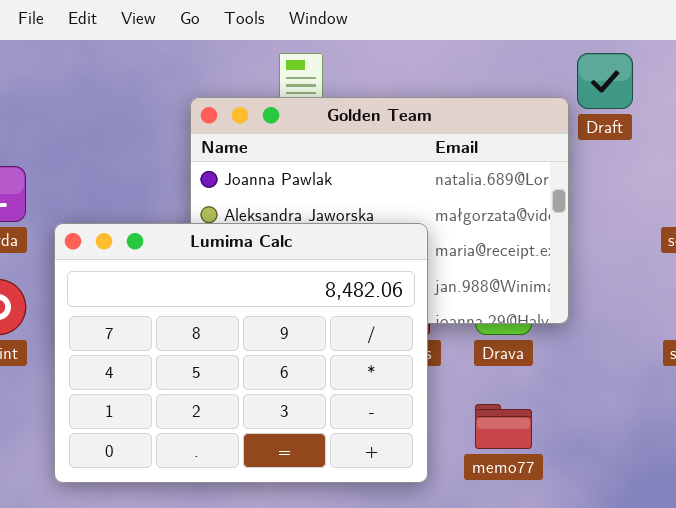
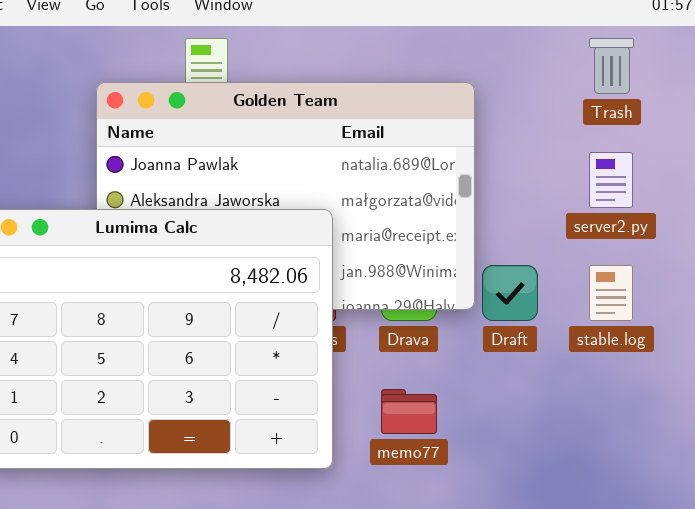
Draft: [577,53,633,109] -> [482,265,538,321], moved

